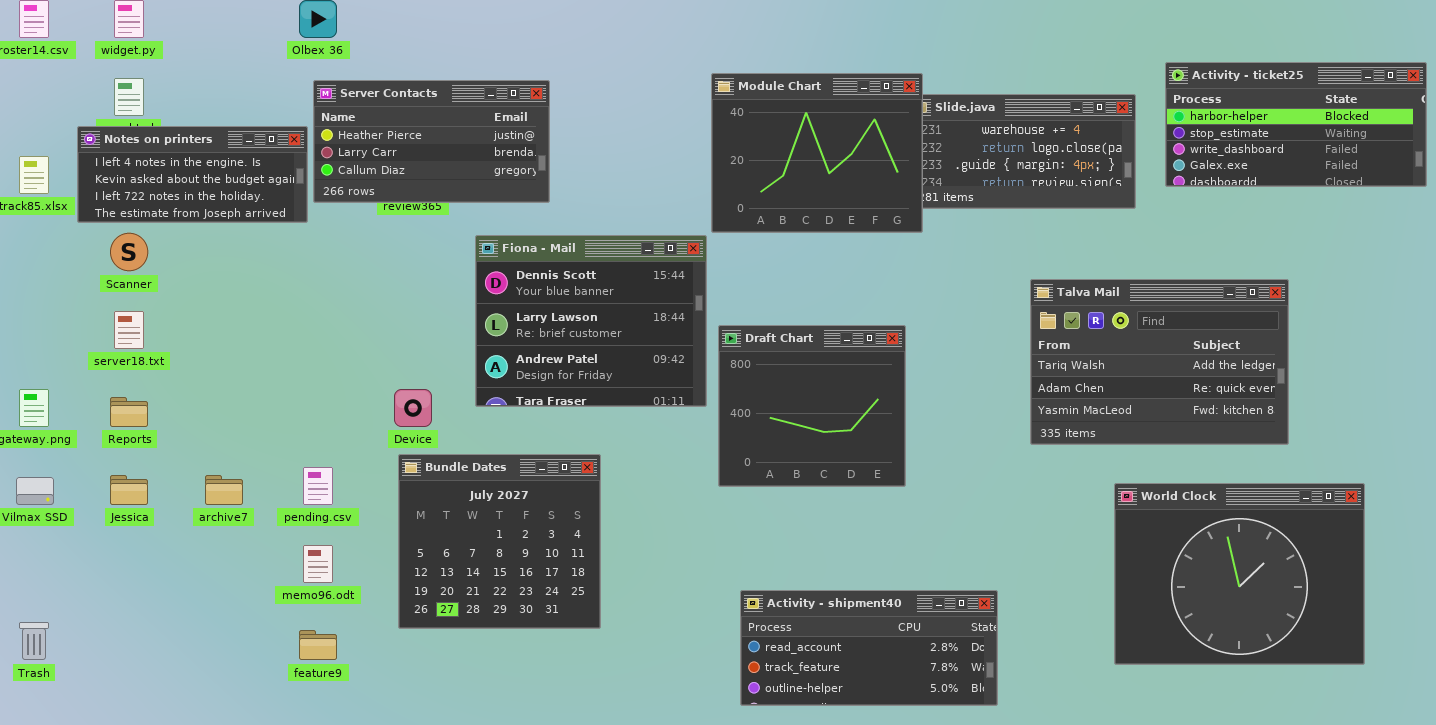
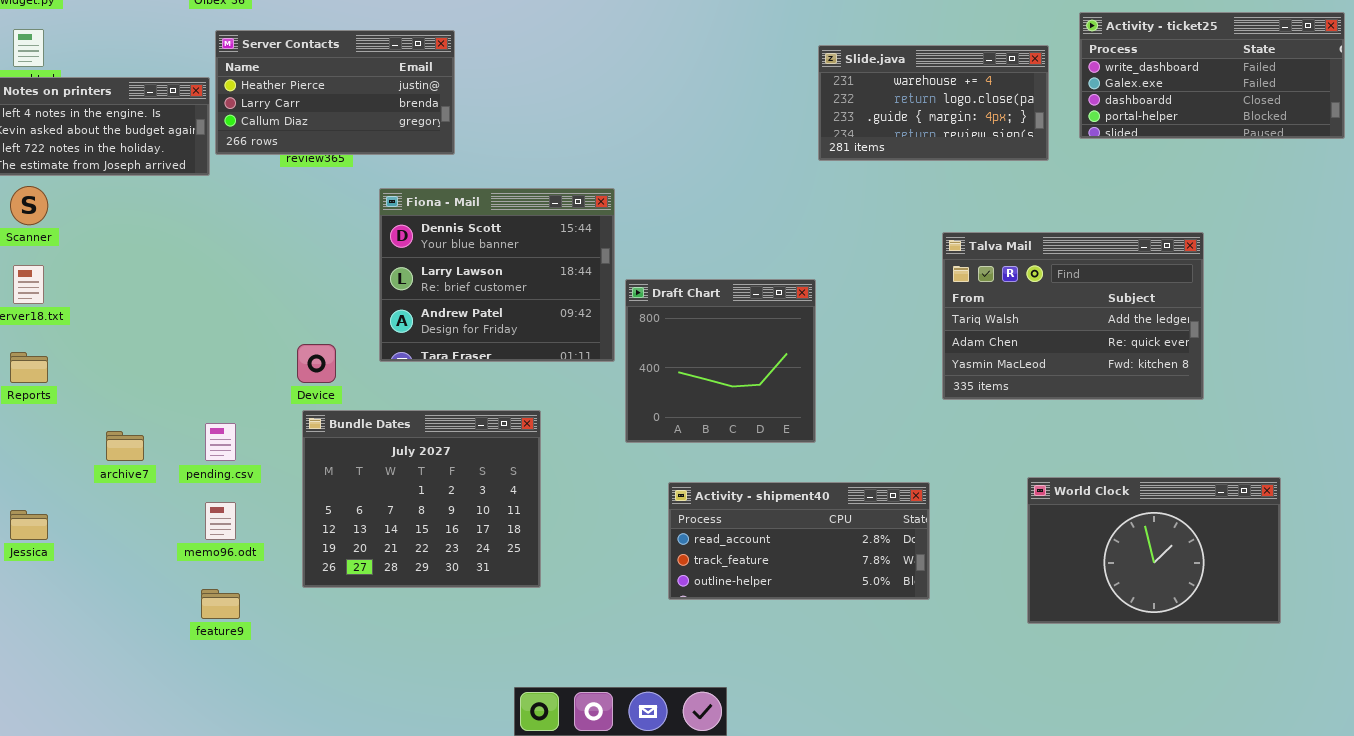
Activity - ticket25: [1165,62,1427,187] -> [1079,12,1345,139], scrolled down 2 rows
Module Chart: [711,73,923,233] -> none, closed
Bundle Dates: [398,454,601,629] -> [302,410,541,588], resized
Jessica: [110,475,148,505] -> [10,510,48,540], moved
World Clock: [1114,483,1365,665] -> [1027,477,1281,624], resized
Activity - shipment40: [740,590,998,706] -> [668,482,930,600], moved

